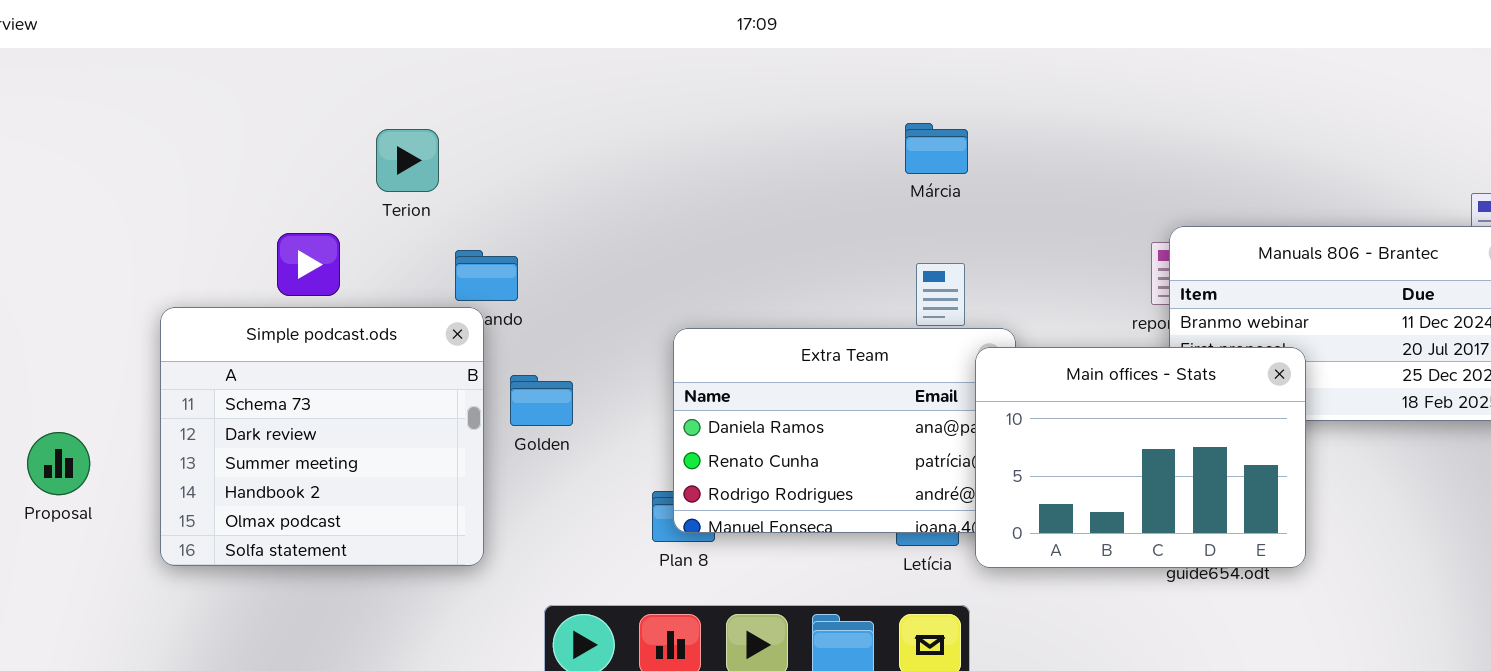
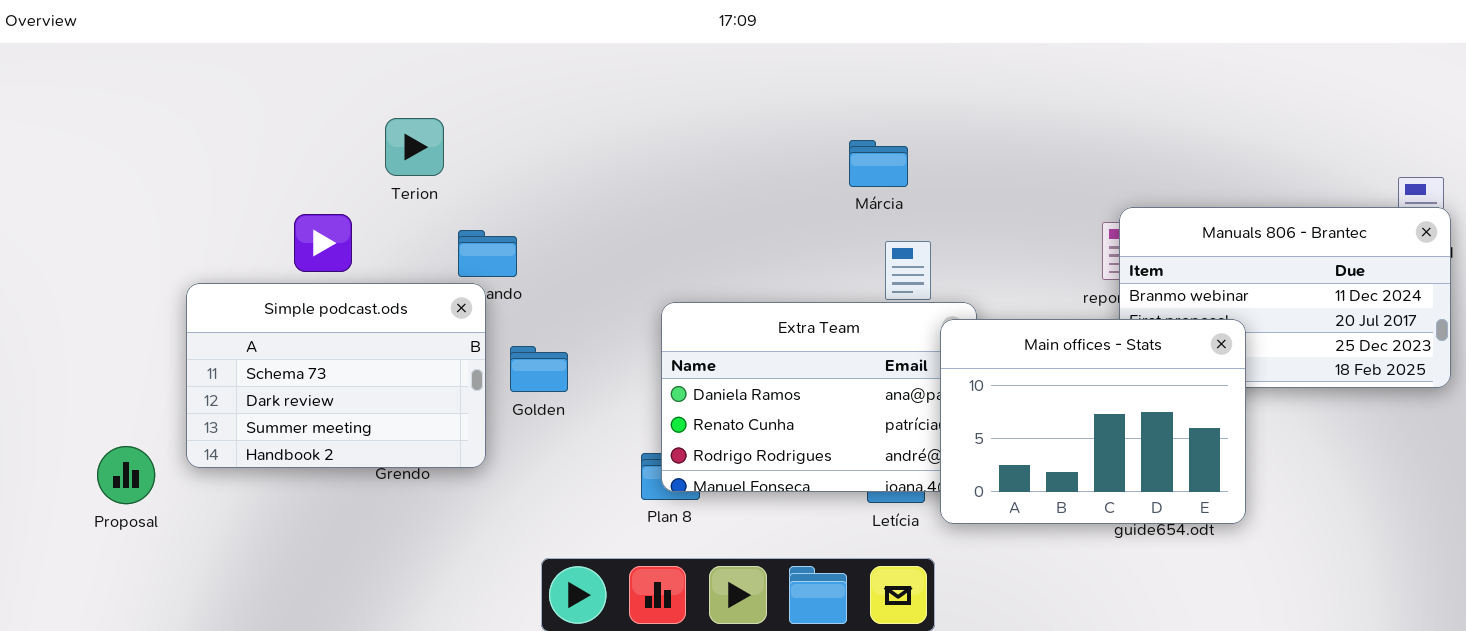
Márcia: [905,123,968,174] -> [849,140,908,187], moved
Simple podcast.ods: [160,307,484,566] -> [186,283,486,468], resized
Proposal: [27,432,90,495] -> [97,446,155,504], moved

